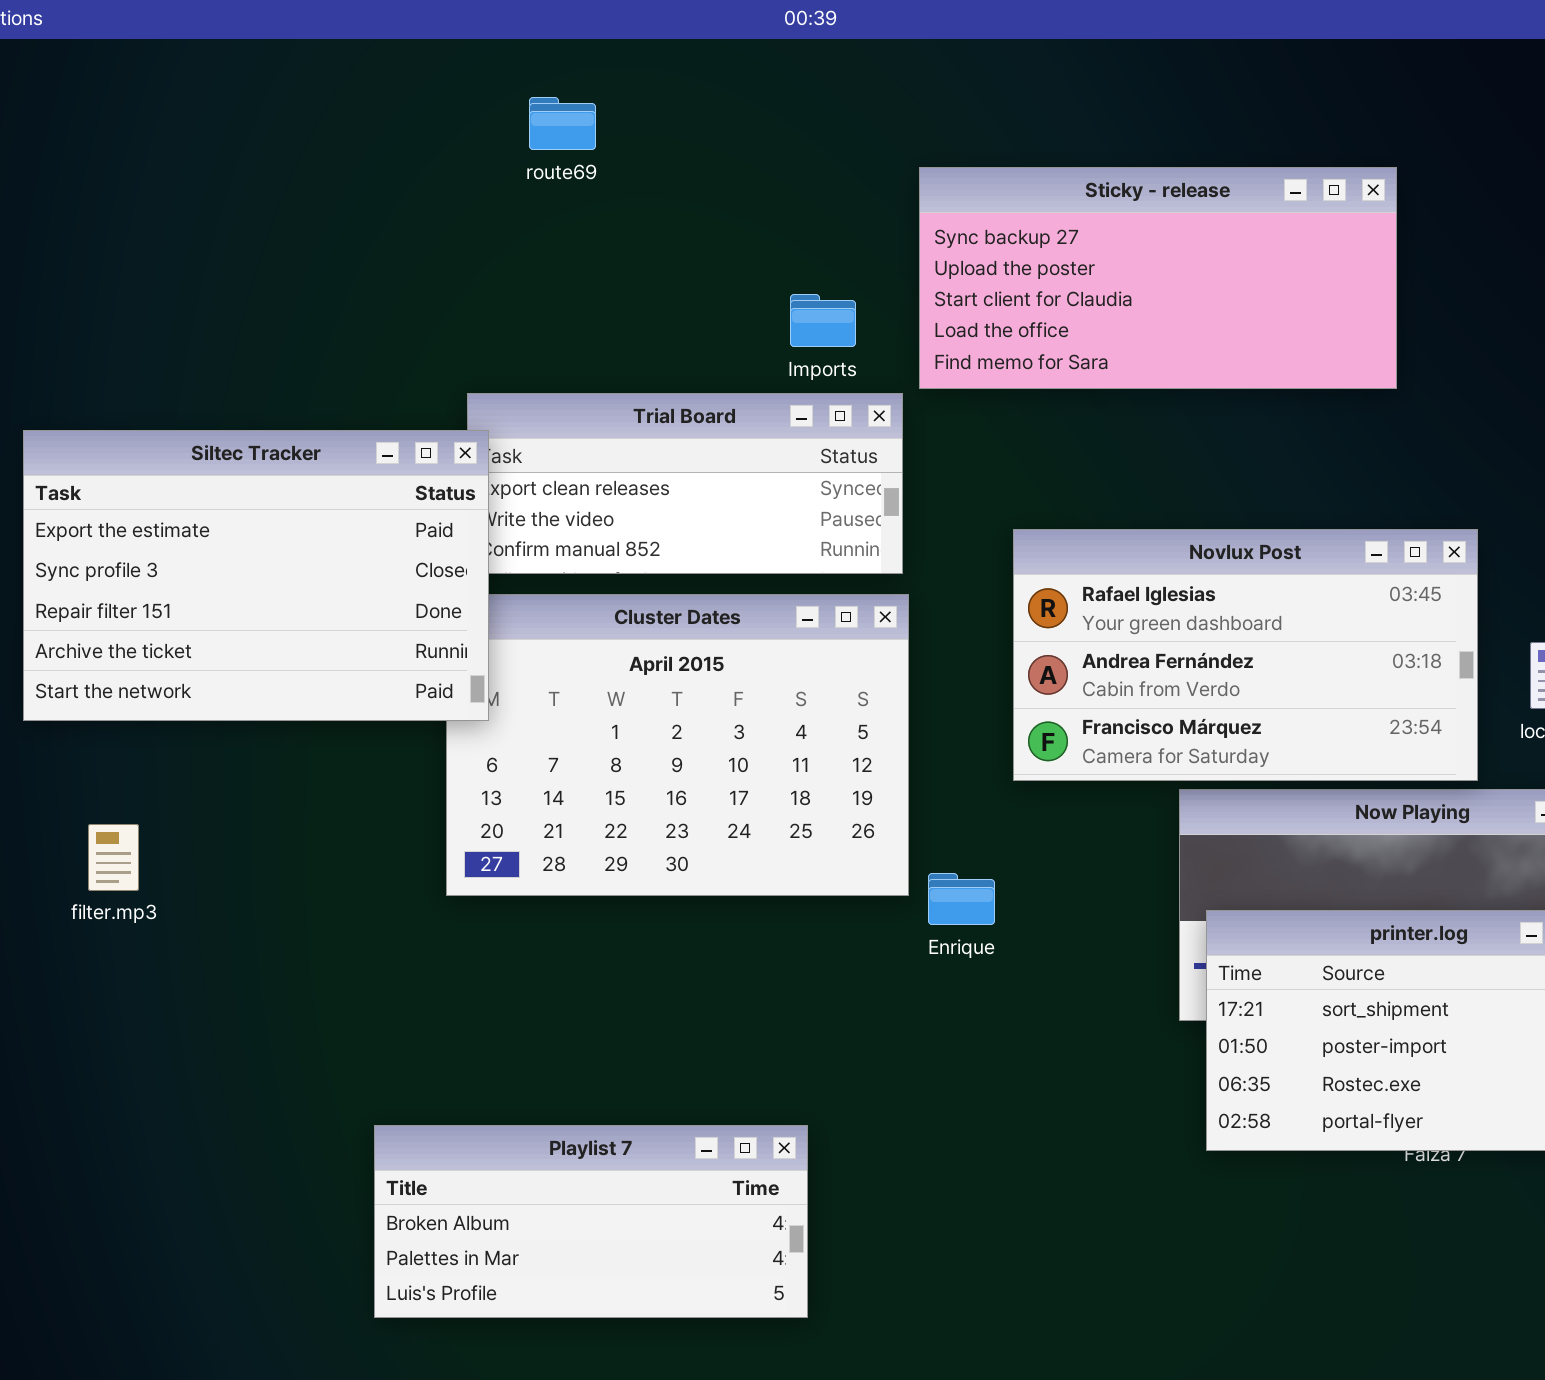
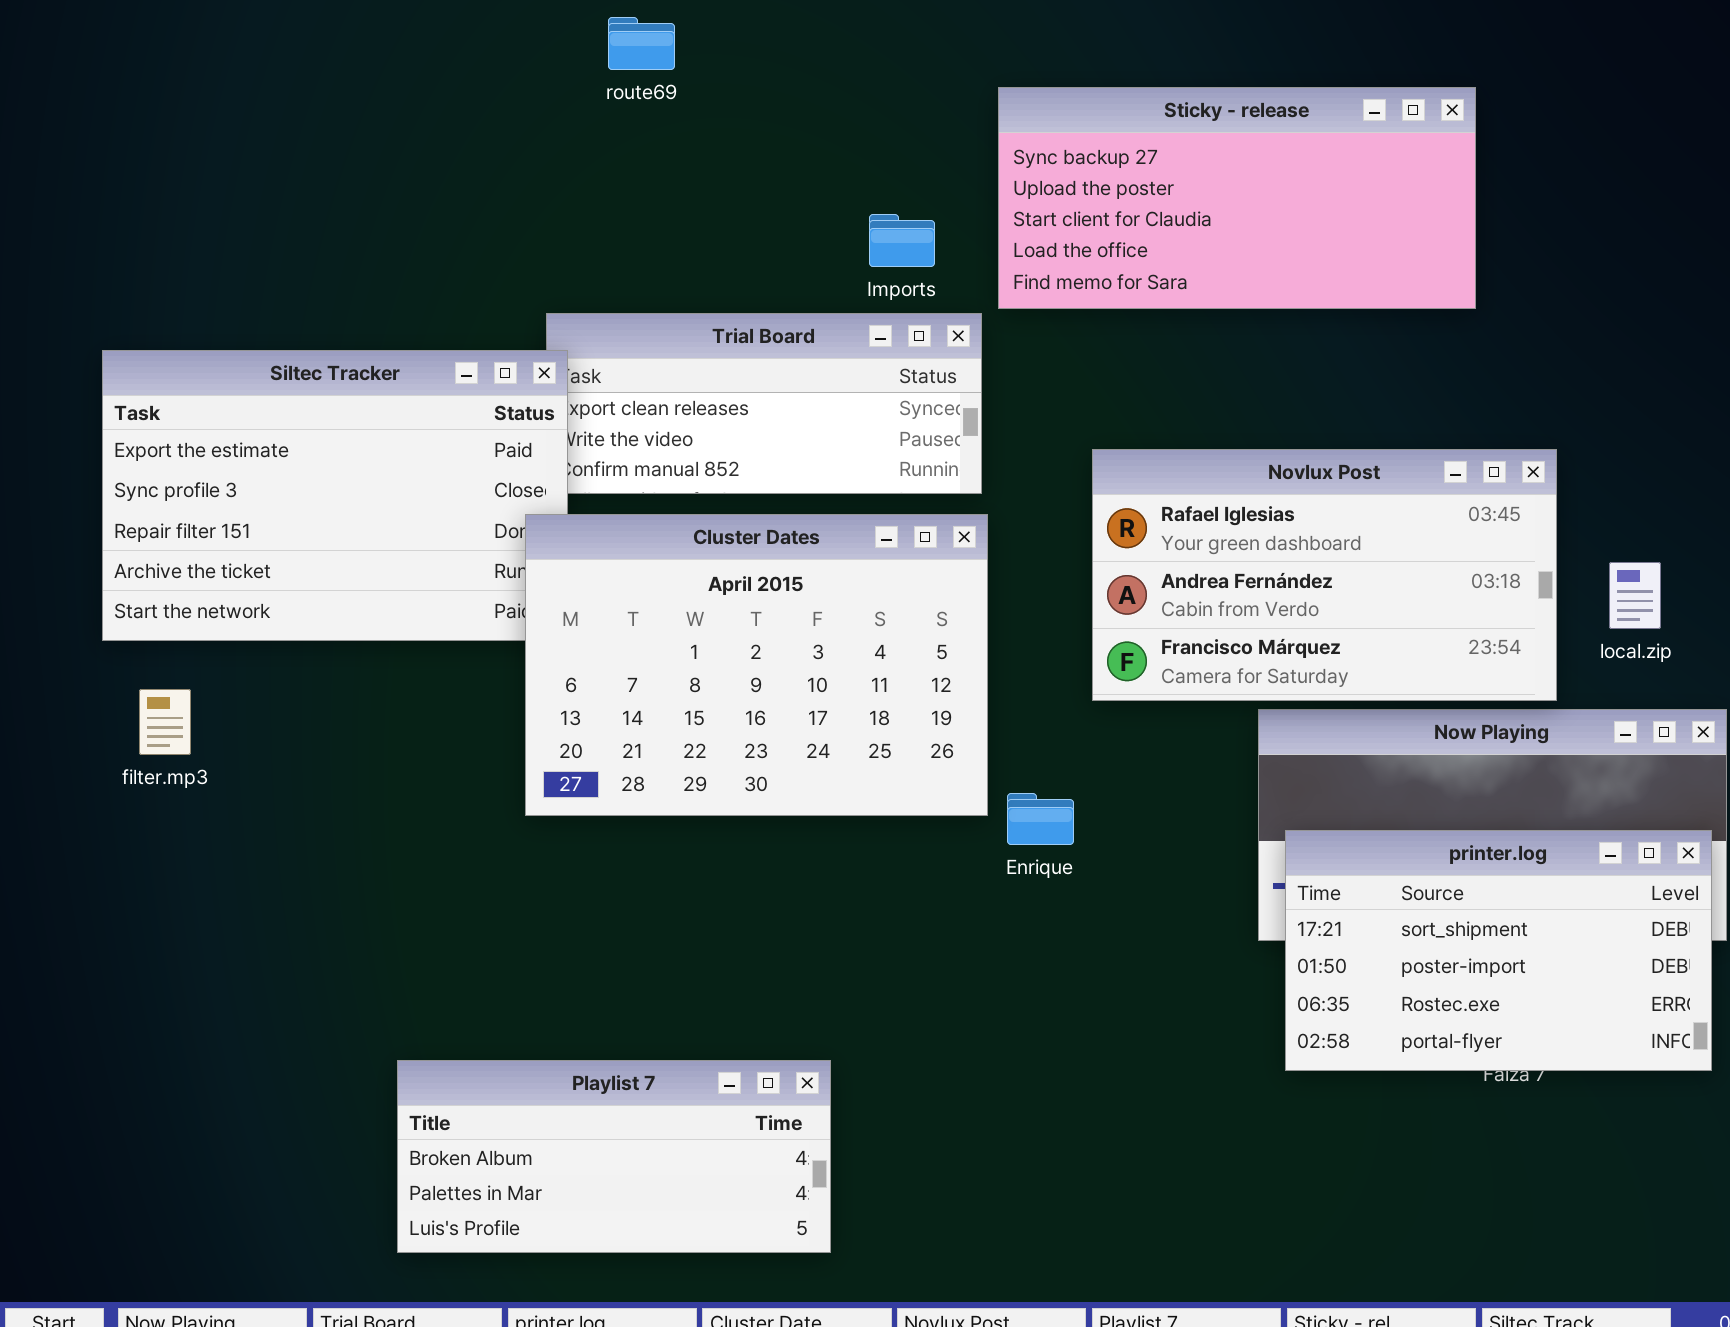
Cluster Dates: [446,594,909,896] -> [525,514,988,816], raised
filter.mp3: [88,824,139,891] -> [139,689,191,755], moved
Playlist 7: [374,1125,808,1318] -> [397,1060,831,1253], moved

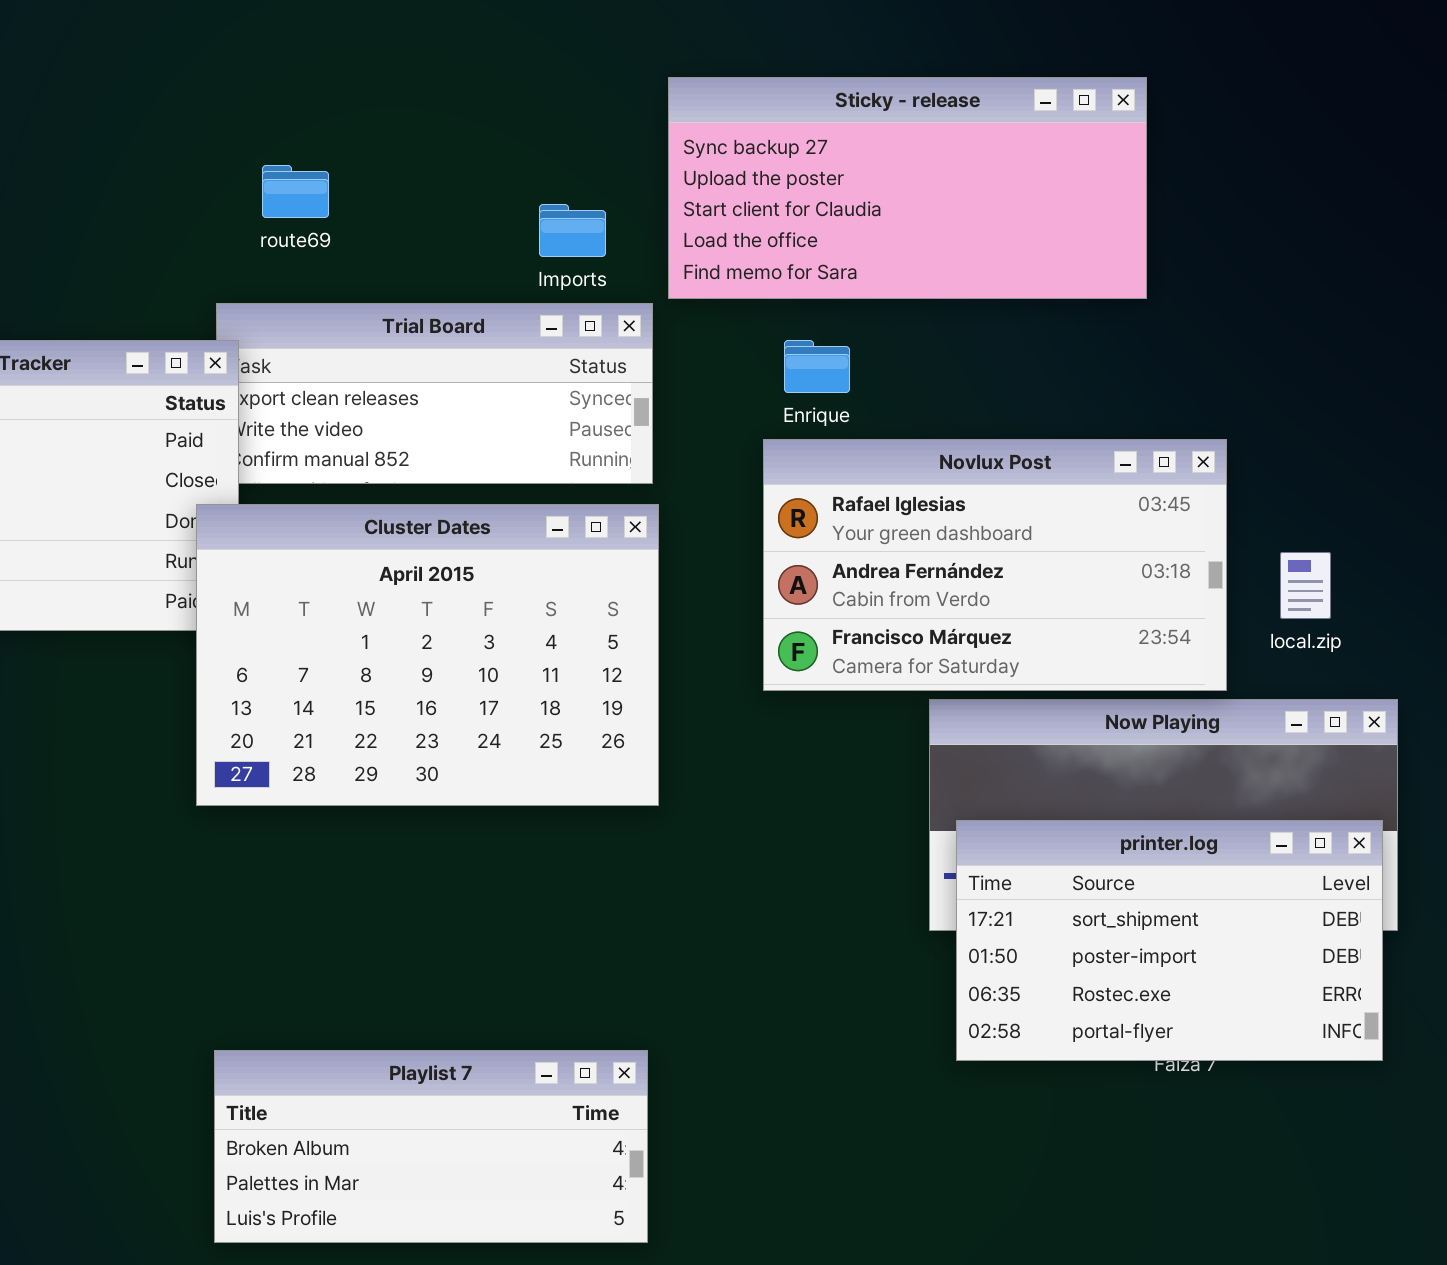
route69: [608,17,675,70] -> [262,165,329,218], moved
Enrique: [1007,793,1074,845] -> [784,340,850,393], moved
Playlist 7: [397,1060,831,1253] -> [214,1050,648,1243], moved

